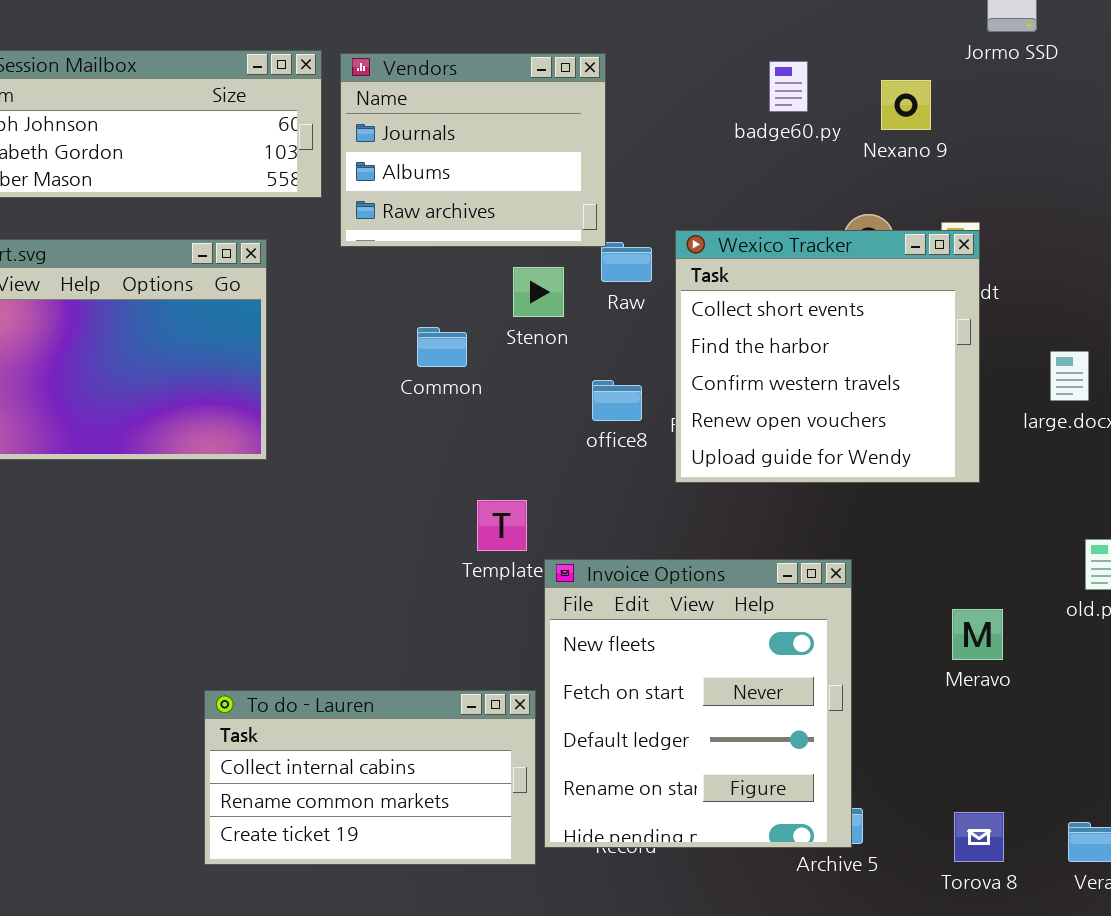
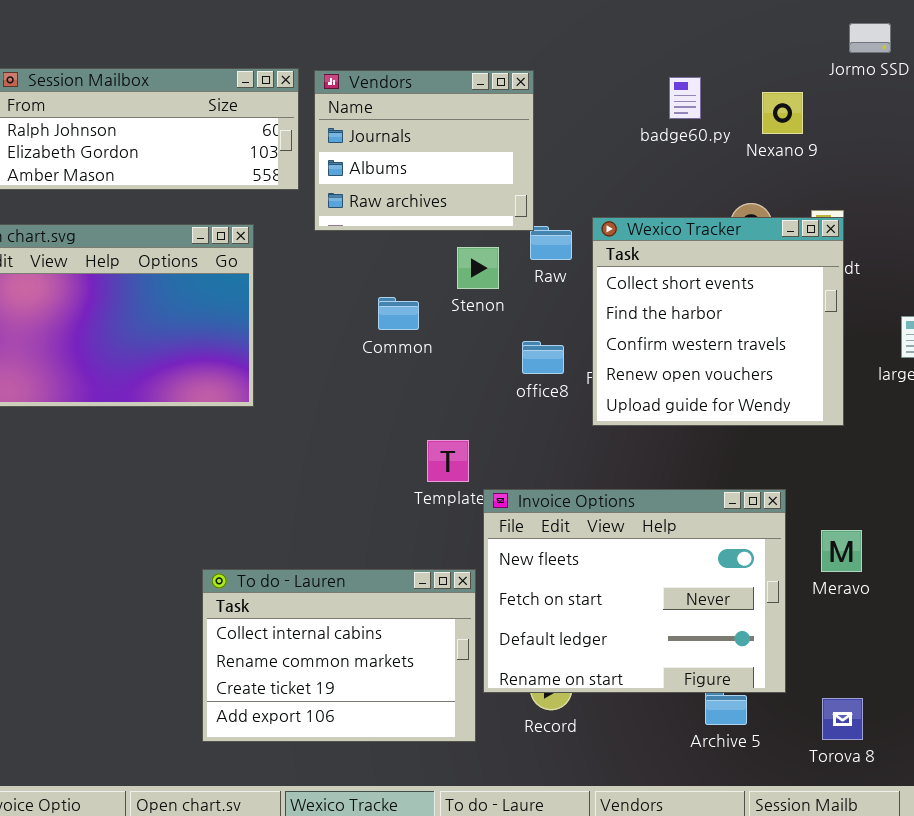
Invoice Options: [544,559,852,848] -> [483,489,786,693], resized
To do - Lauren: [204,690,536,865] -> [202,569,476,742], resized

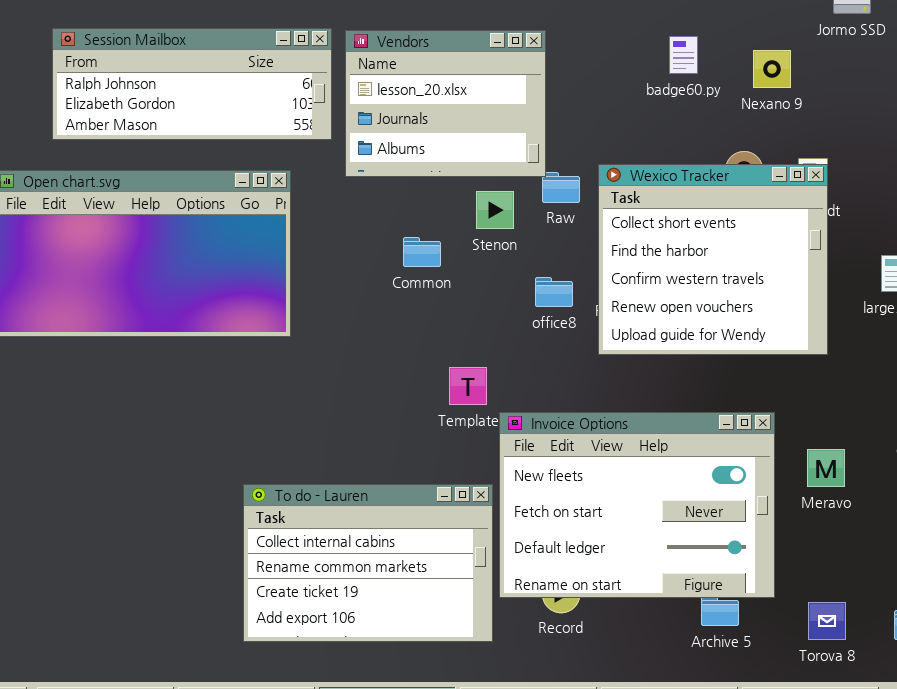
Vendors: [314,70,534,231] -> [345,30,546,177], scrolled up 1 row

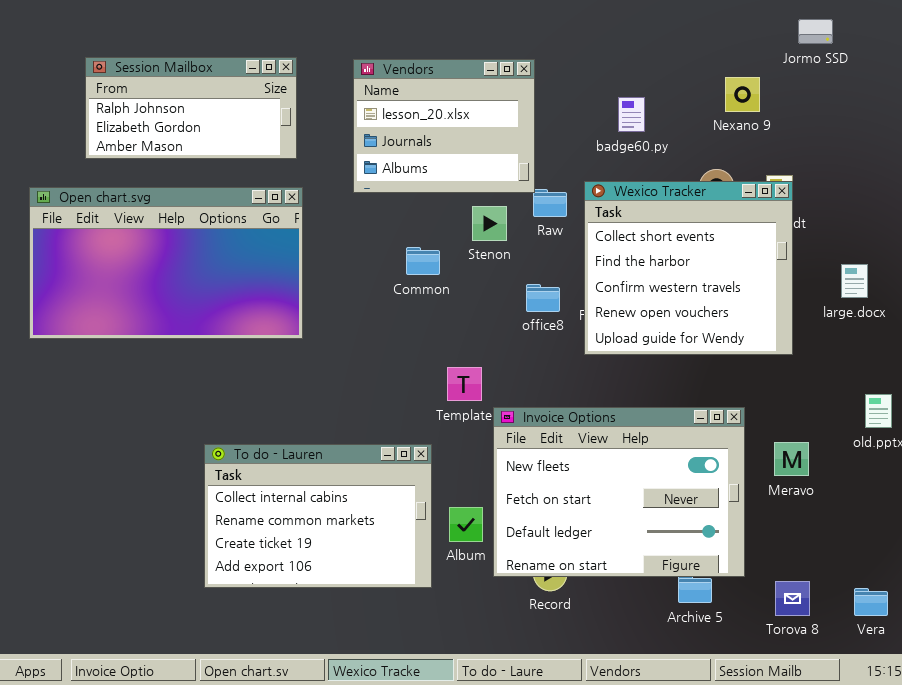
Session Mailbox: [52,28,332,140] -> [85,57,297,159], resized
badge60.py: [669,36,698,74] -> [618,97,645,132], moved
To do - Lauren: [243,484,493,642] -> [204,444,432,588], moved

